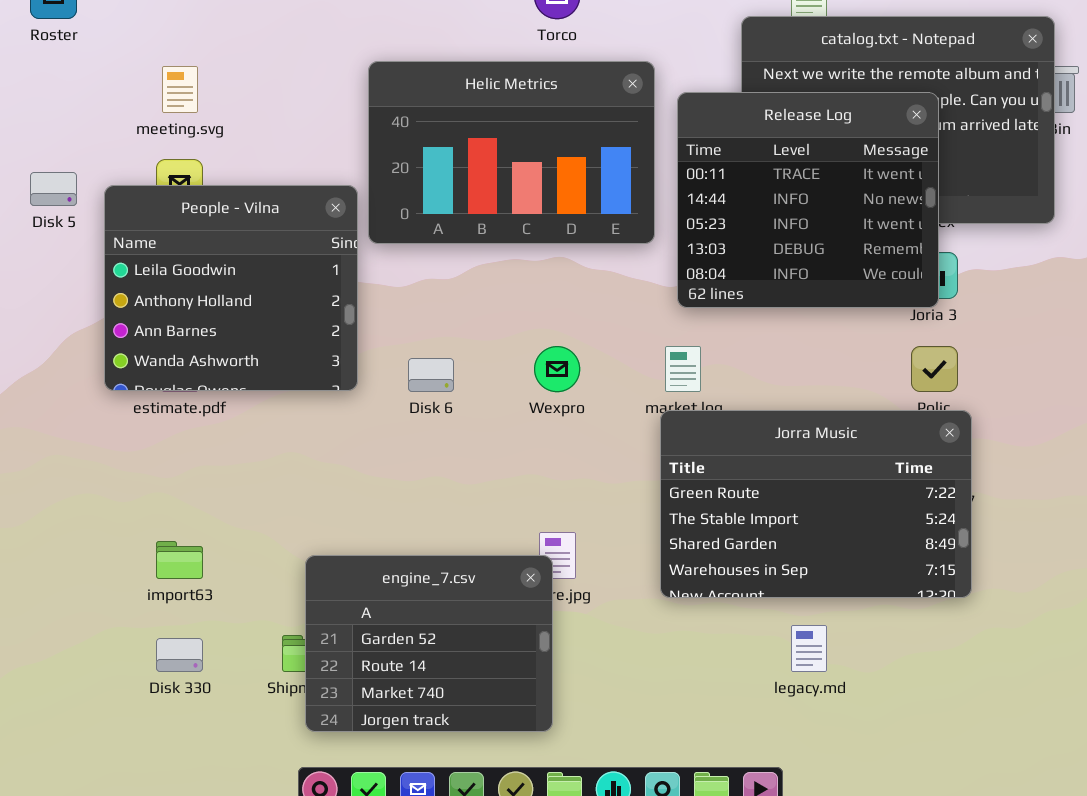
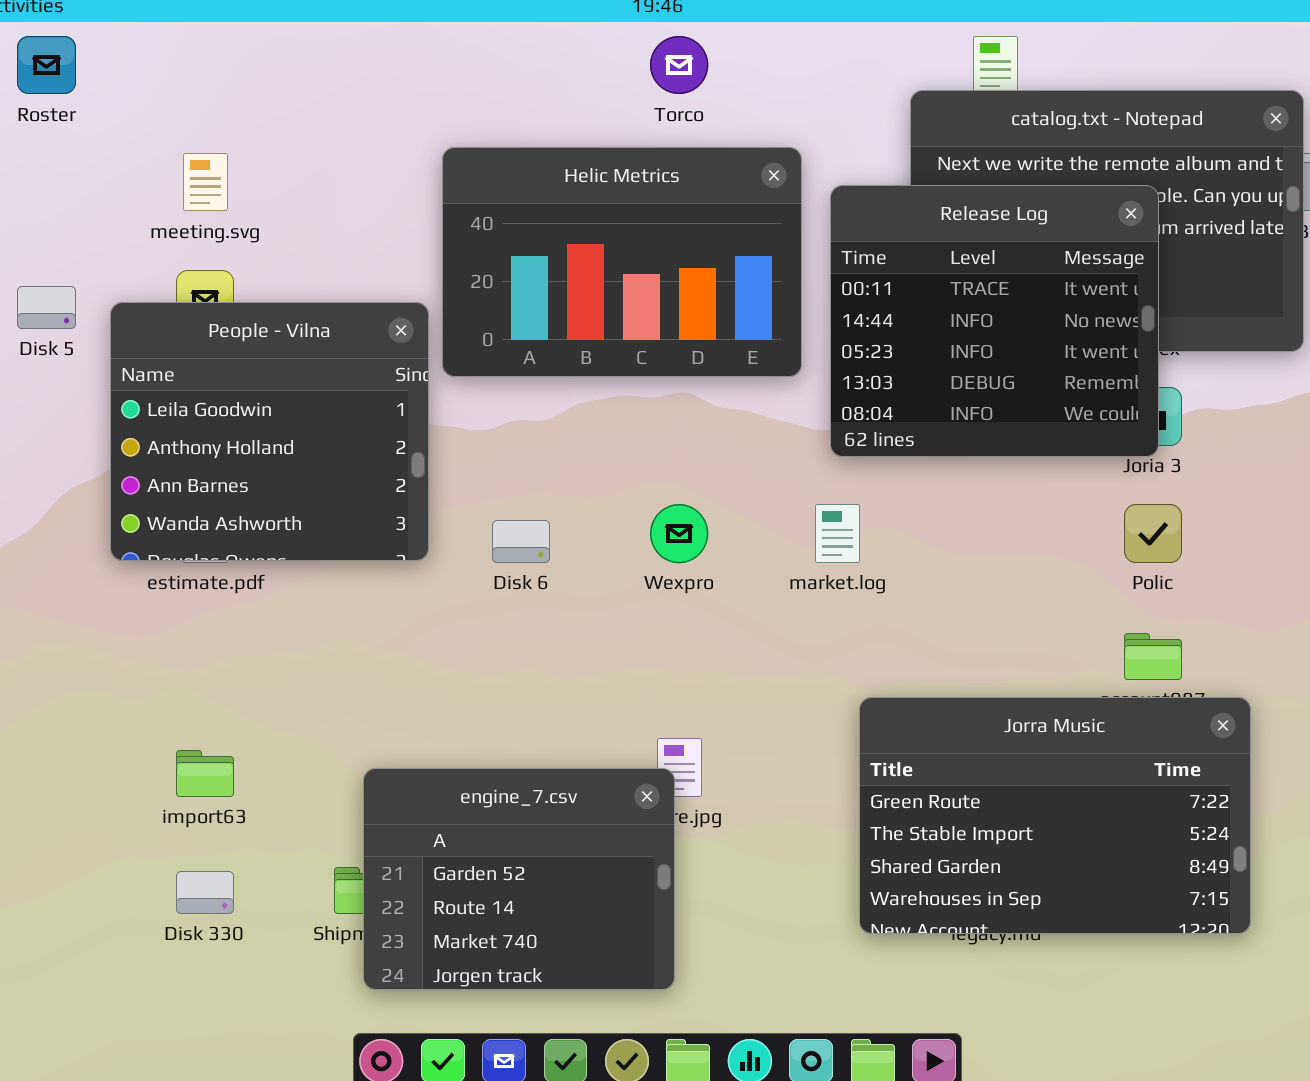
Jorra Music: [660,410,972,598] -> [859,697,1251,934], moved

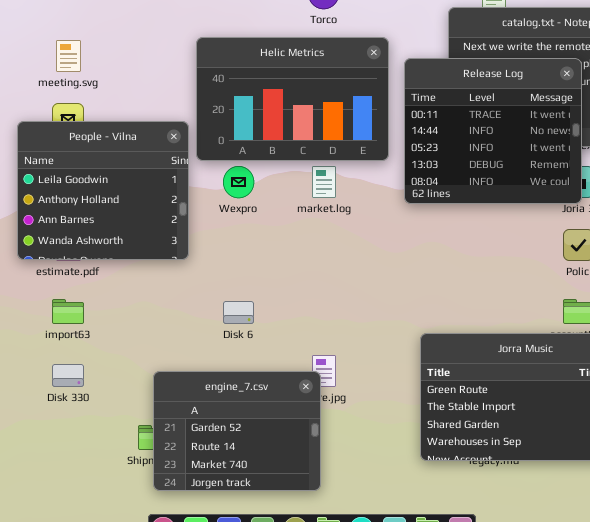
Wexpro: [650,504,708,563] -> [223,166,254,198], moved
market.log: [815,504,860,563] -> [312,166,336,198], moved
Disk 6: [492,520,550,563] -> [223,301,254,324], moved
import63: [176,750,234,797] -> [52,299,84,324], moved
Disk 330: [176,871,234,914] -> [52,364,84,387], moved

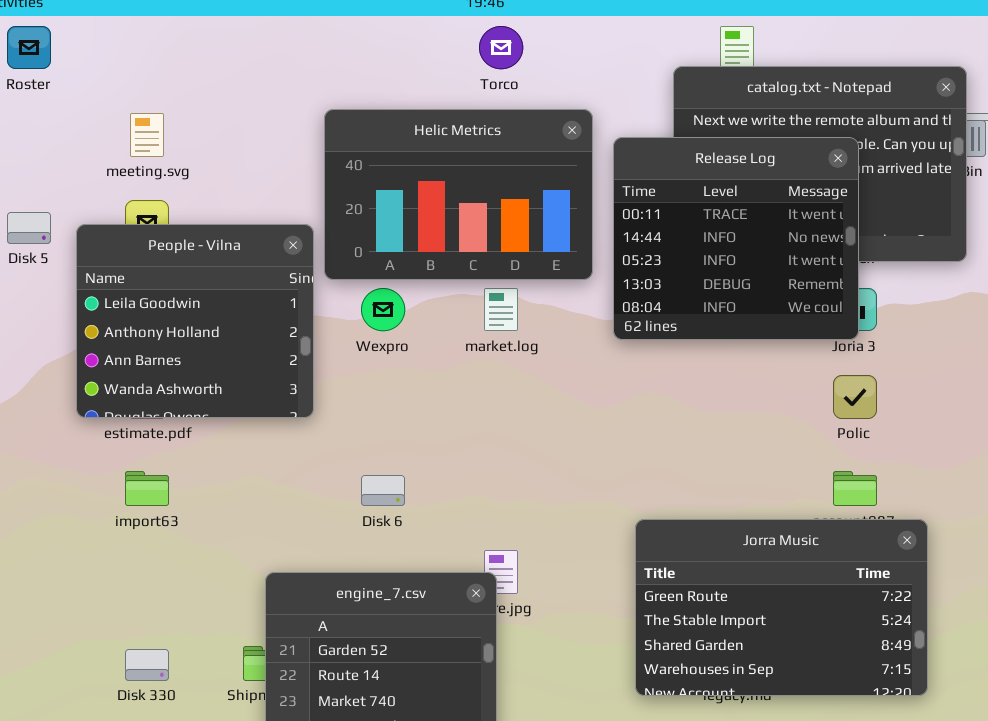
Disk 330: [52,364,84,387] -> [125,649,169,681], moved

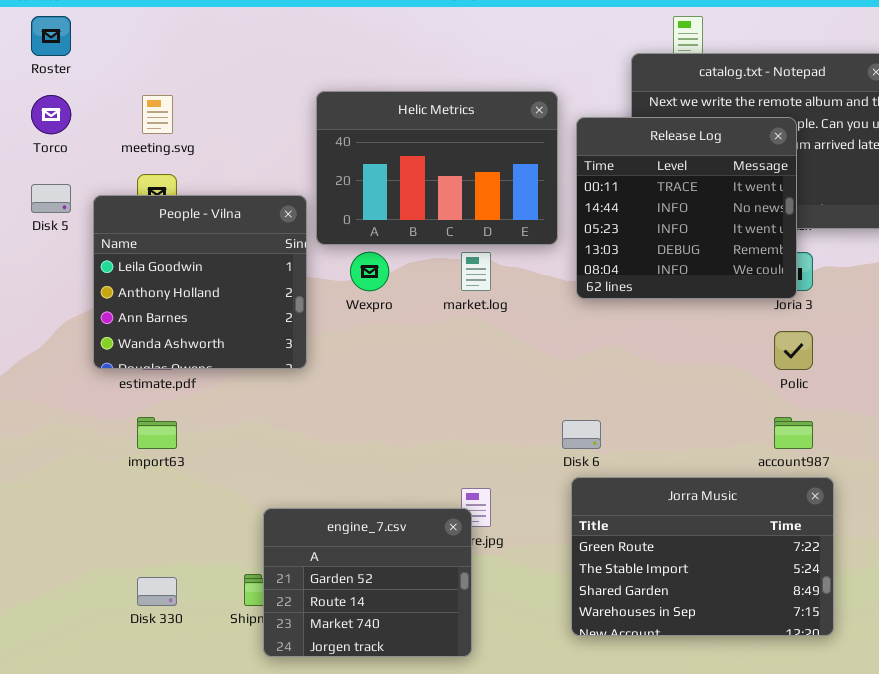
Torco: [479,26,523,69] -> [31,95,71,134], moved
Disk 6: [361,475,405,506] -> [562,420,601,449], moved
Jorra Music: [635,519,928,696] -> [571,477,834,636], moved

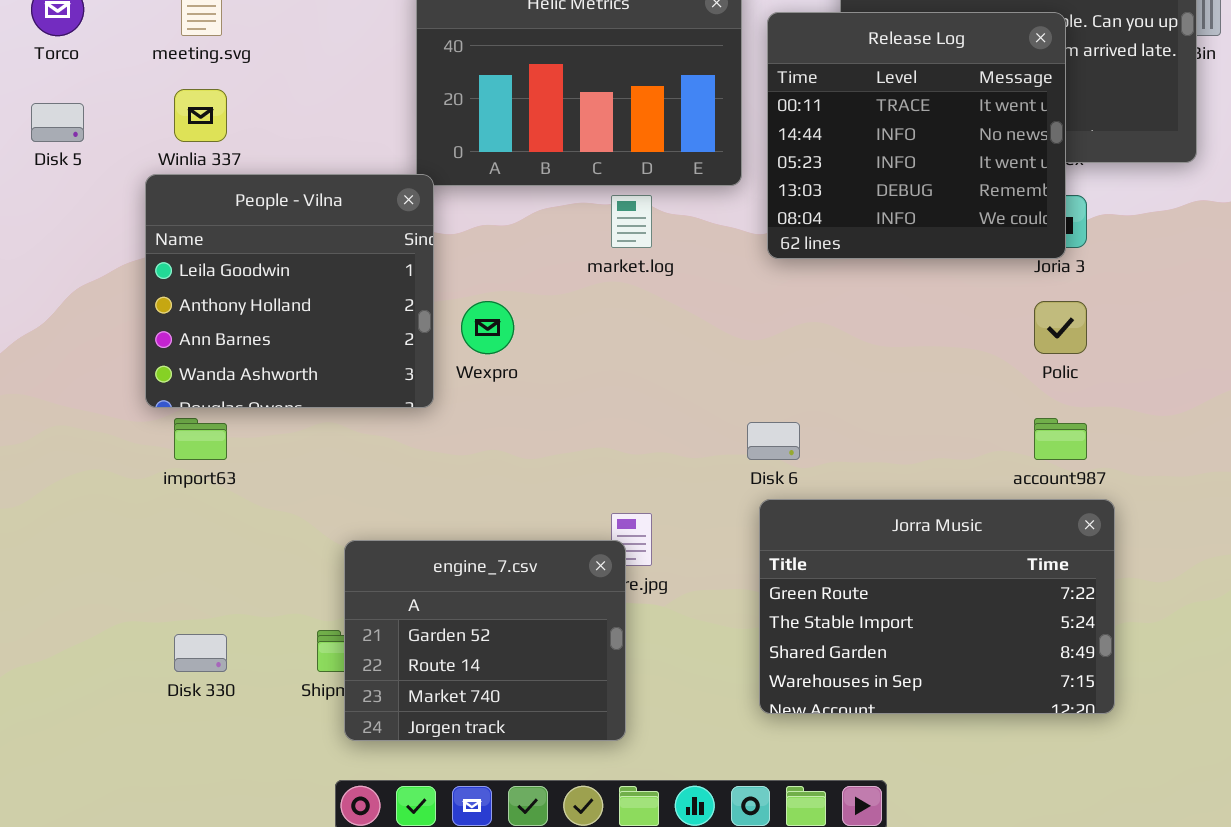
People - Vilna: [93,195,307,369] -> [145,174,434,408], moved
Wexpro: [350,252,389,291] -> [461,301,514,354], moved

